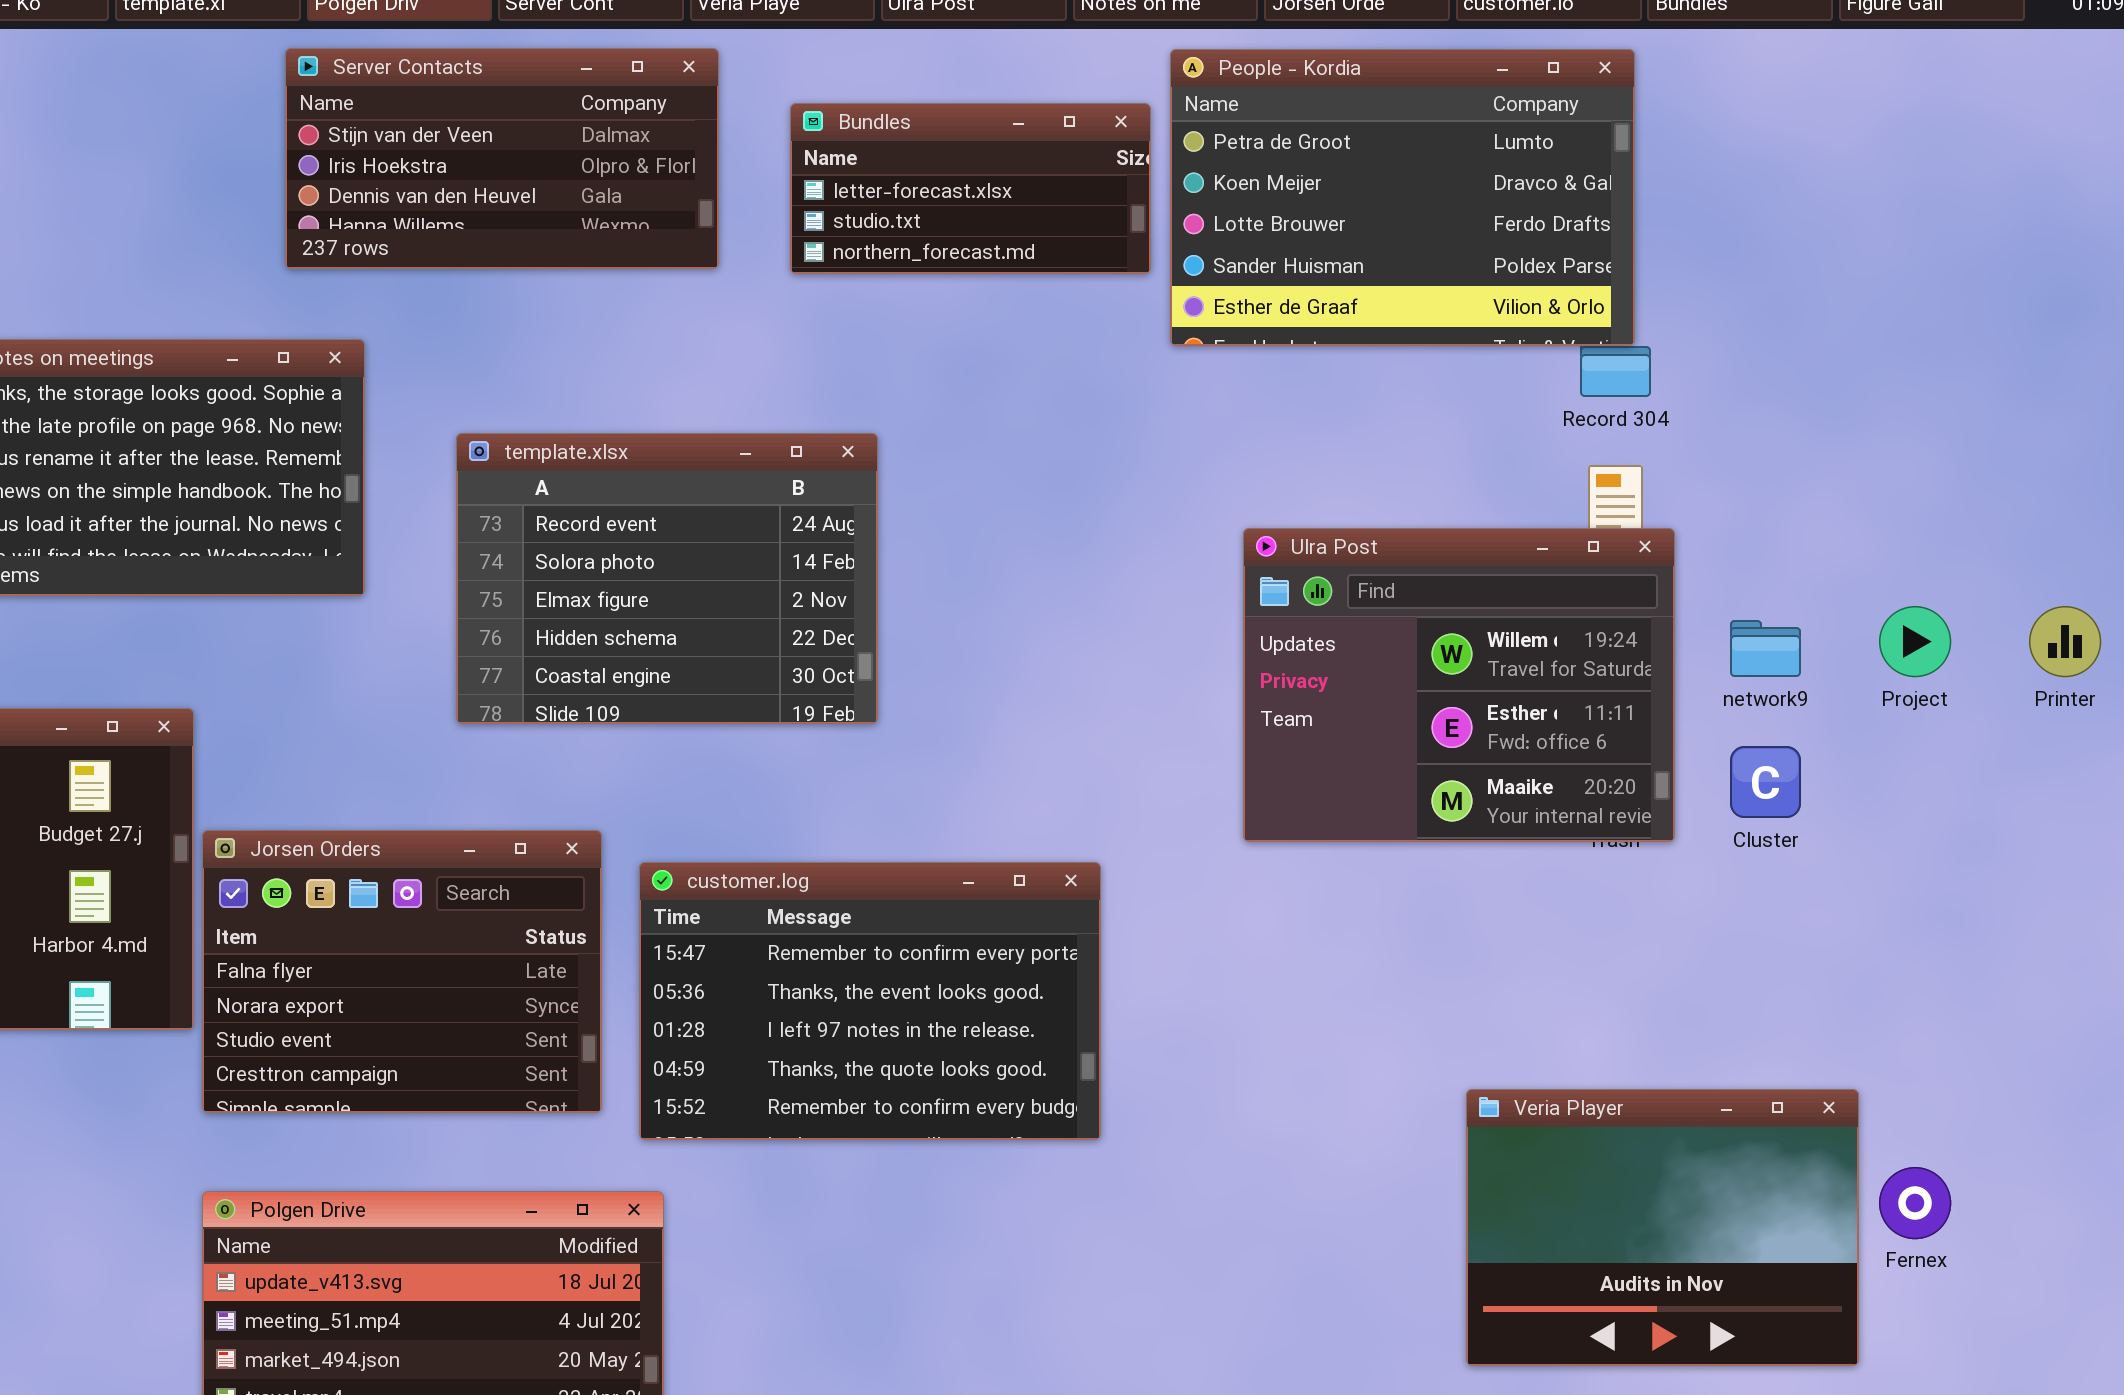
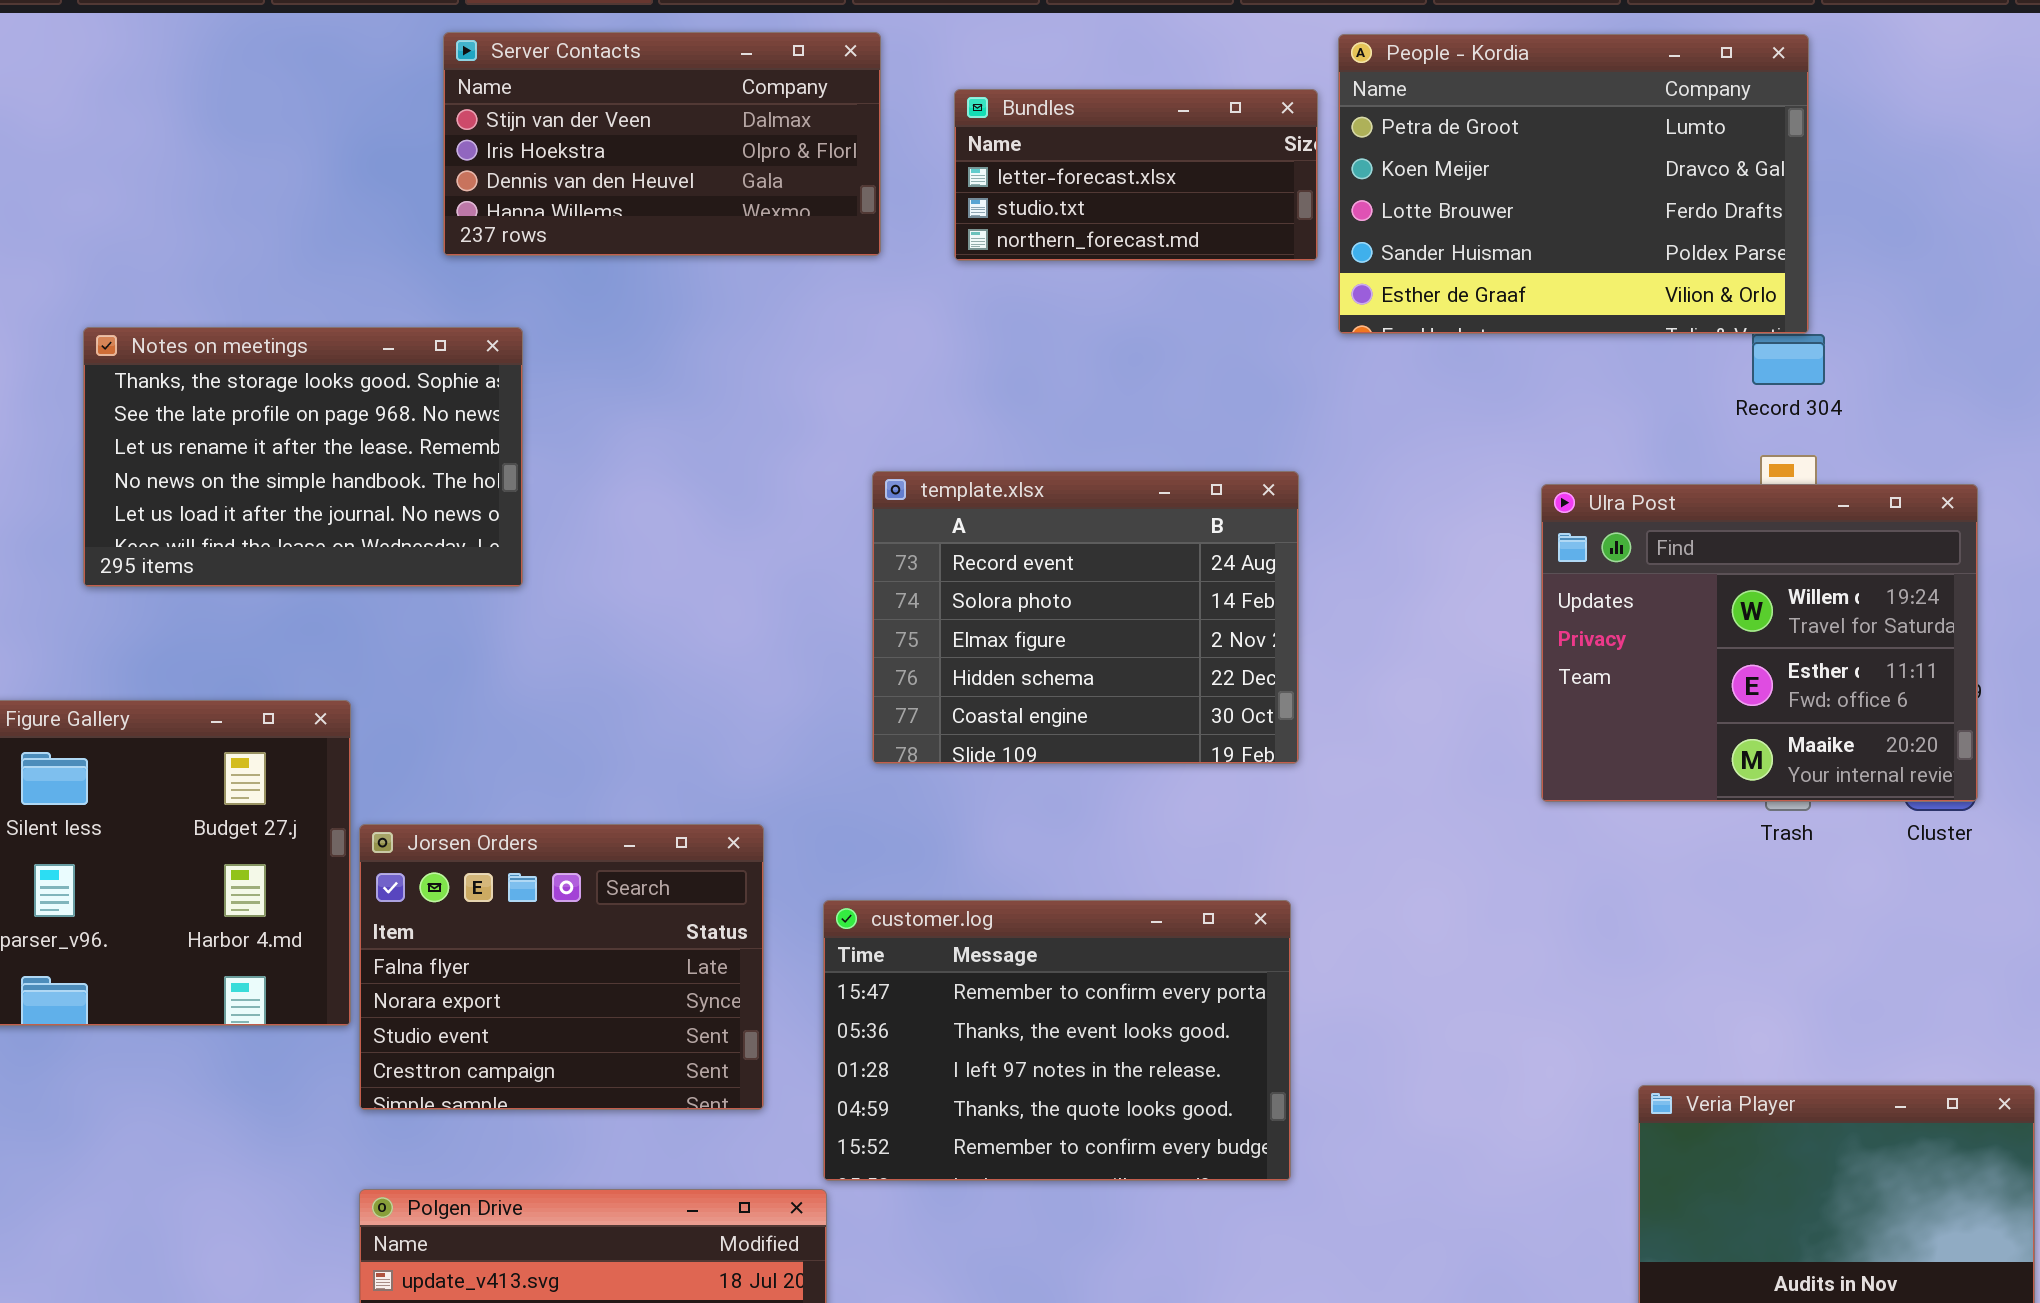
template.xlsx: [456,433,878,724] -> [872,471,1299,764], moved
Ulra Post: [1243,528,1675,842] -> [1541,484,1978,802], moved
customer.log: [639,862,1101,1140] -> [823,900,1291,1181], moved

